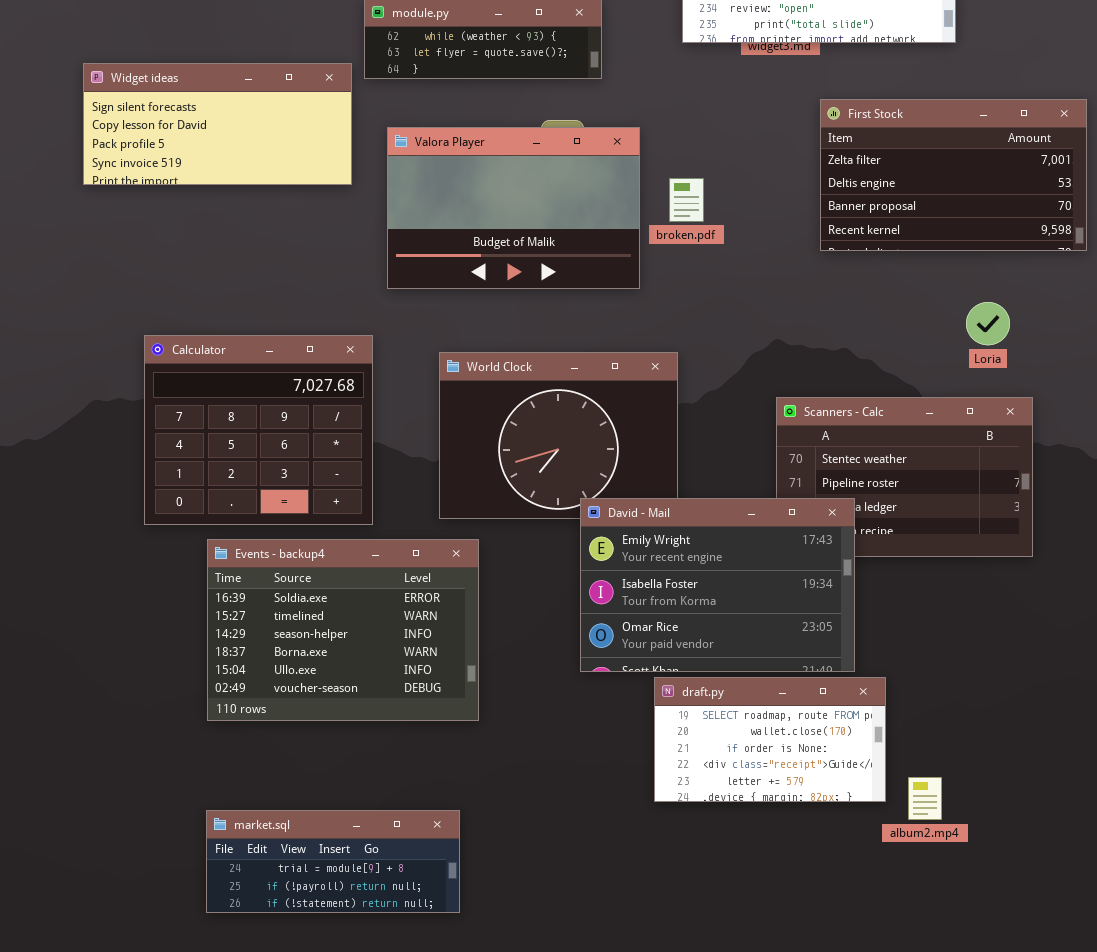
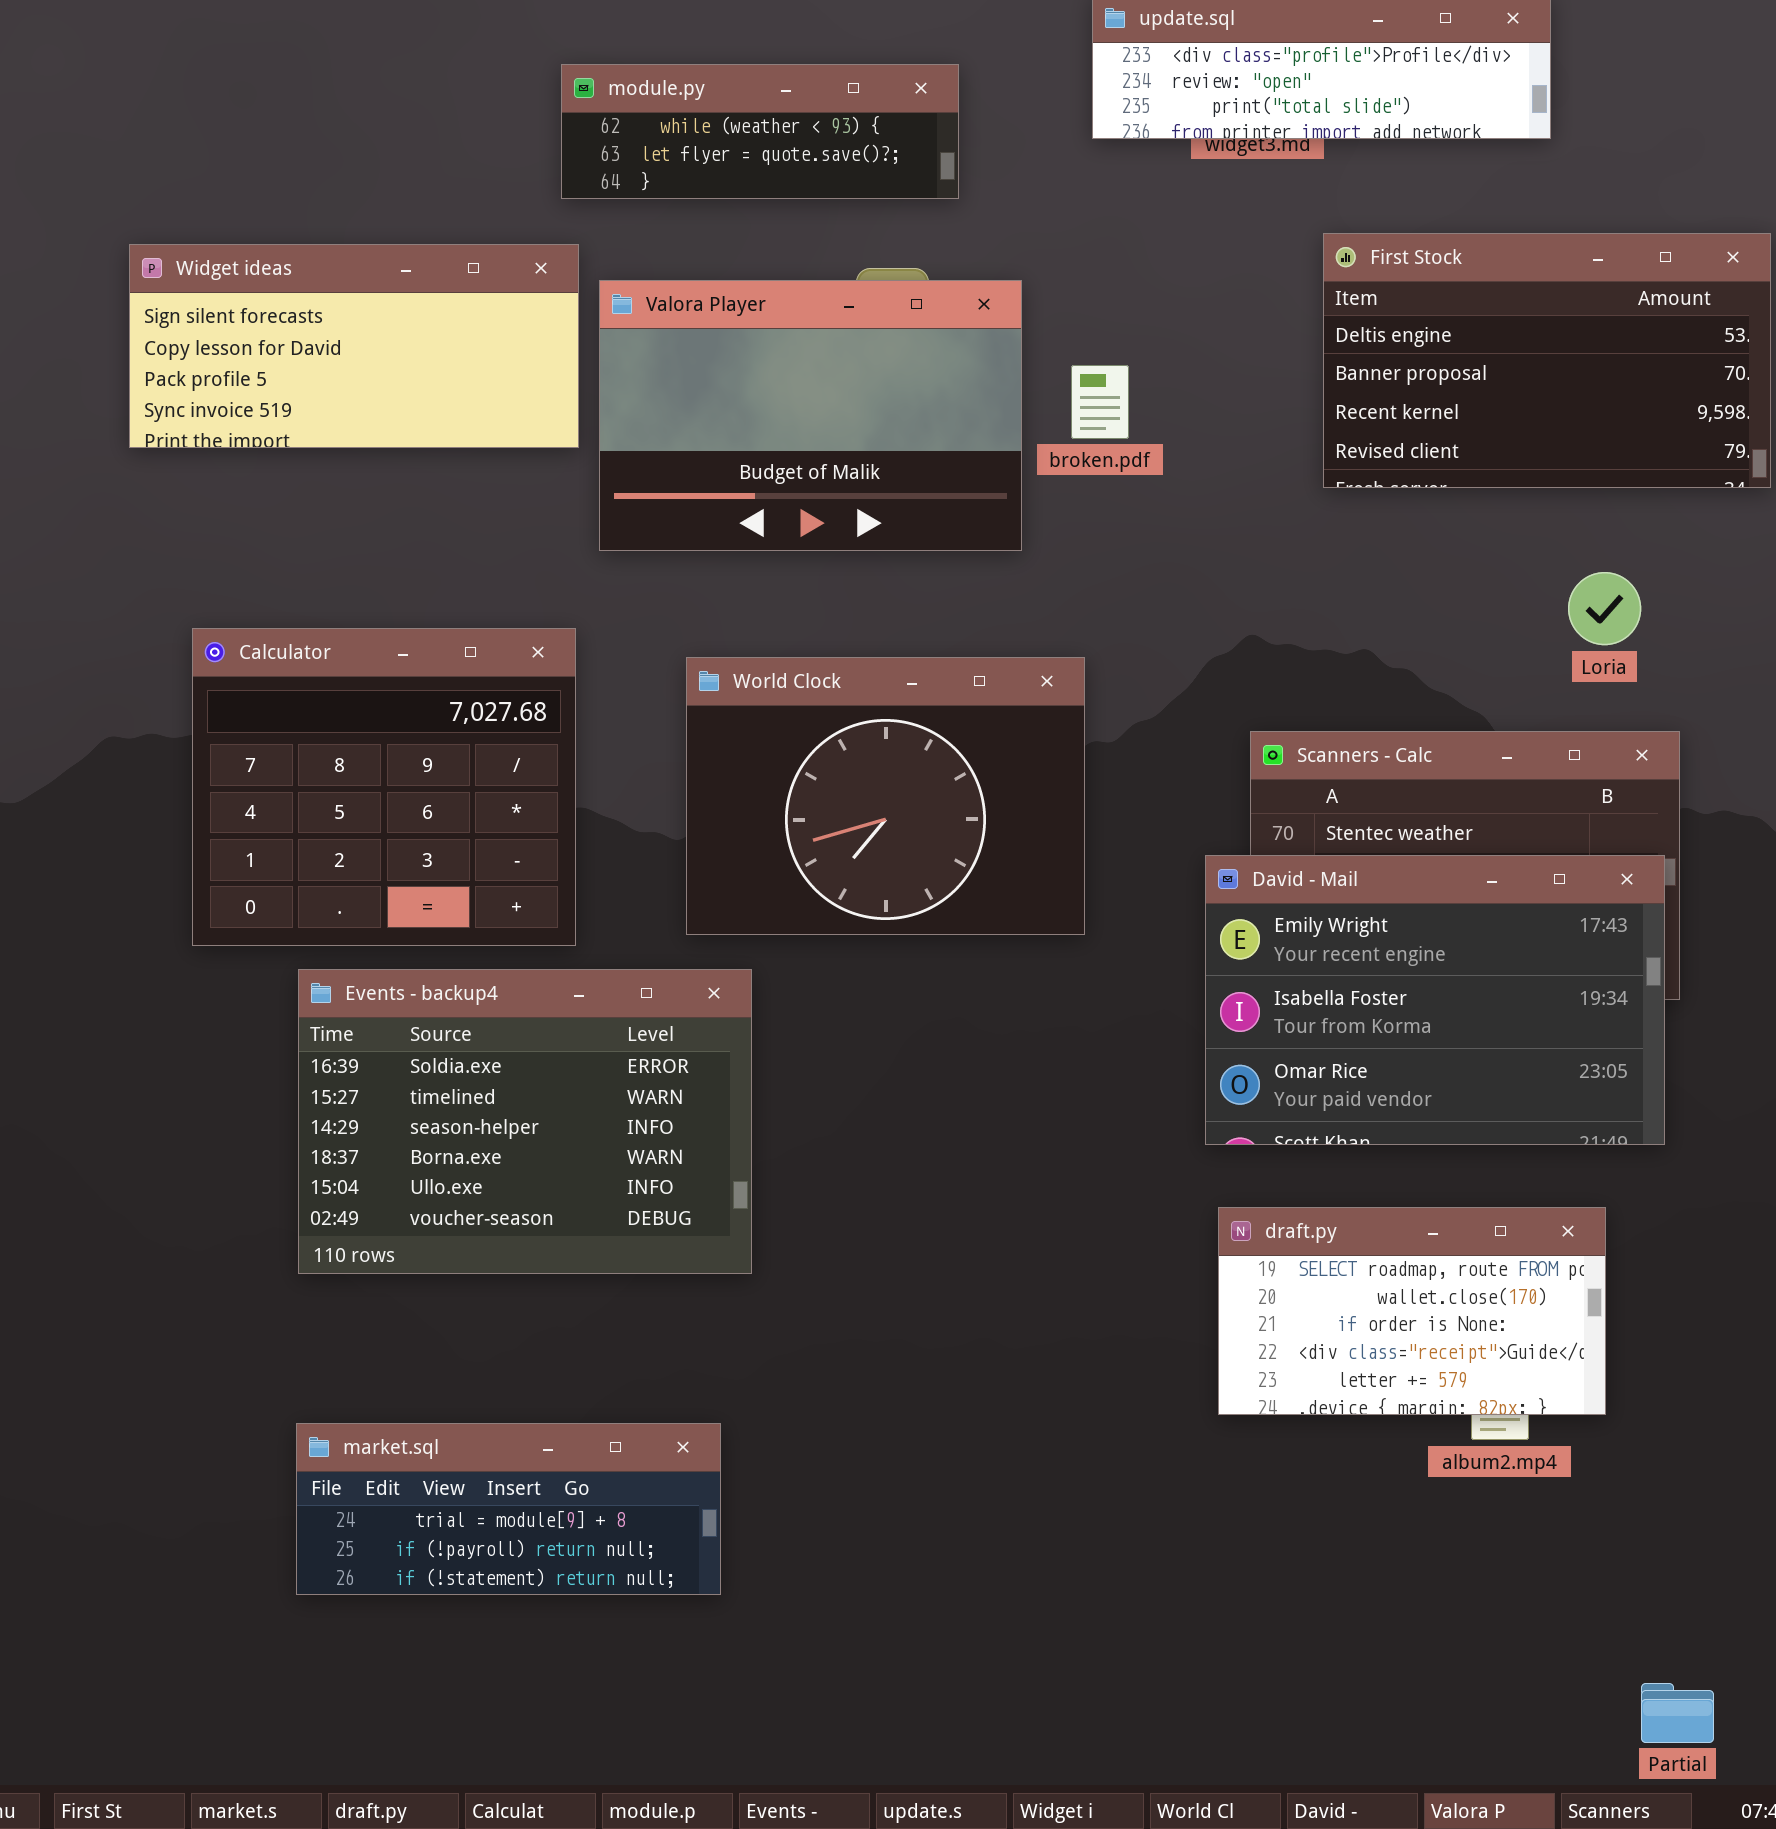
Widget ideas: [83,63,352,185] -> [129,244,579,448], moved
First Stock: [820,99,1087,251] -> [1323,233,1771,488], scrolled down 1 row
David - Mail: [580,498,855,672] -> [1205,855,1665,1145], moved
draft.py: [654,677,886,802] -> [1218,1207,1606,1415], moved

